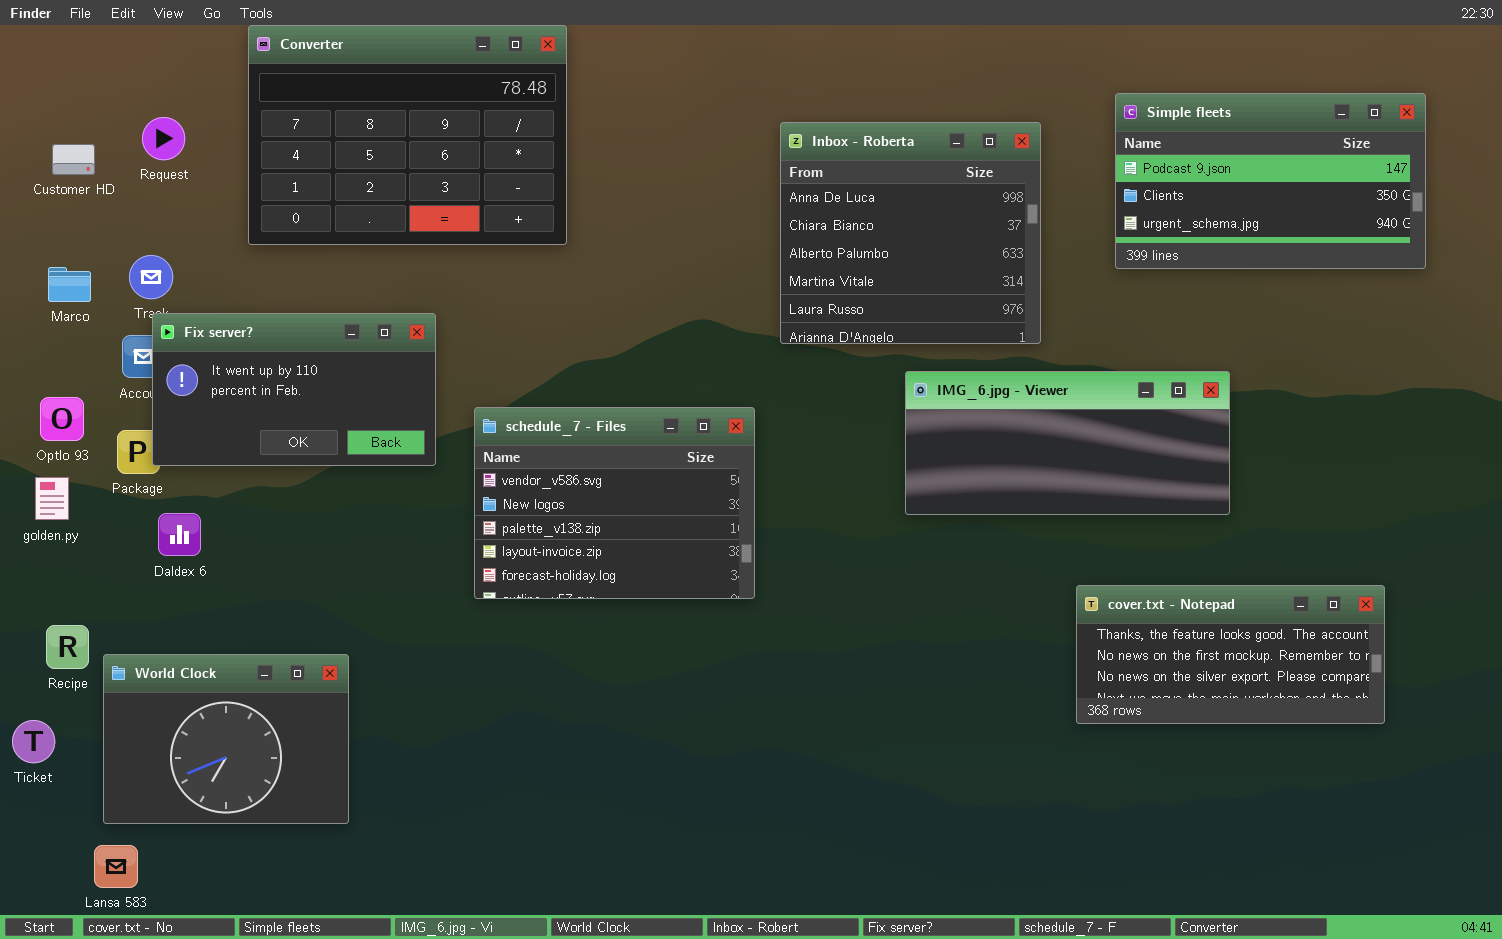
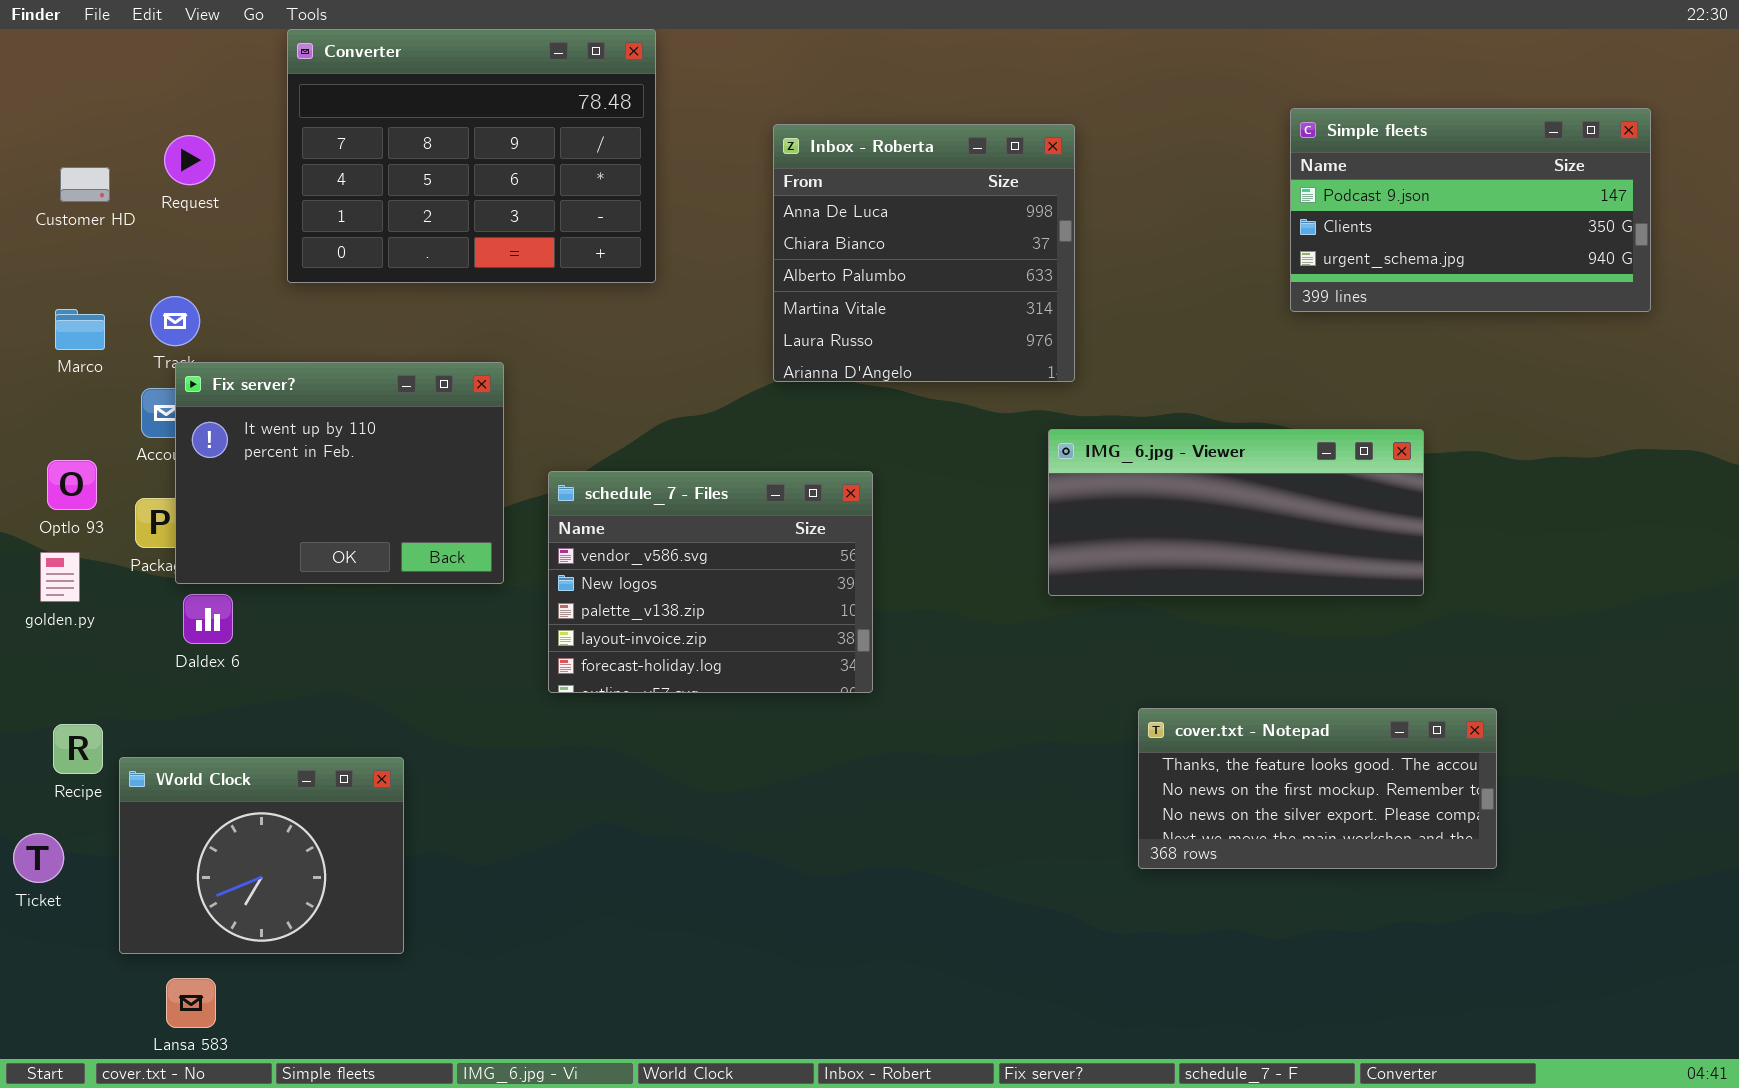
Inbox - Roberta: [780,122,1041,344] -> [773,124,1075,382], moved
Fix server?: [152,313,436,466] -> [175,362,504,584], resized
cover.txt - Notepad: [1076,585,1385,724] -> [1138,708,1497,869], moved
Lansa 583: [94,845,138,888] -> [166,978,216,1028], moved

